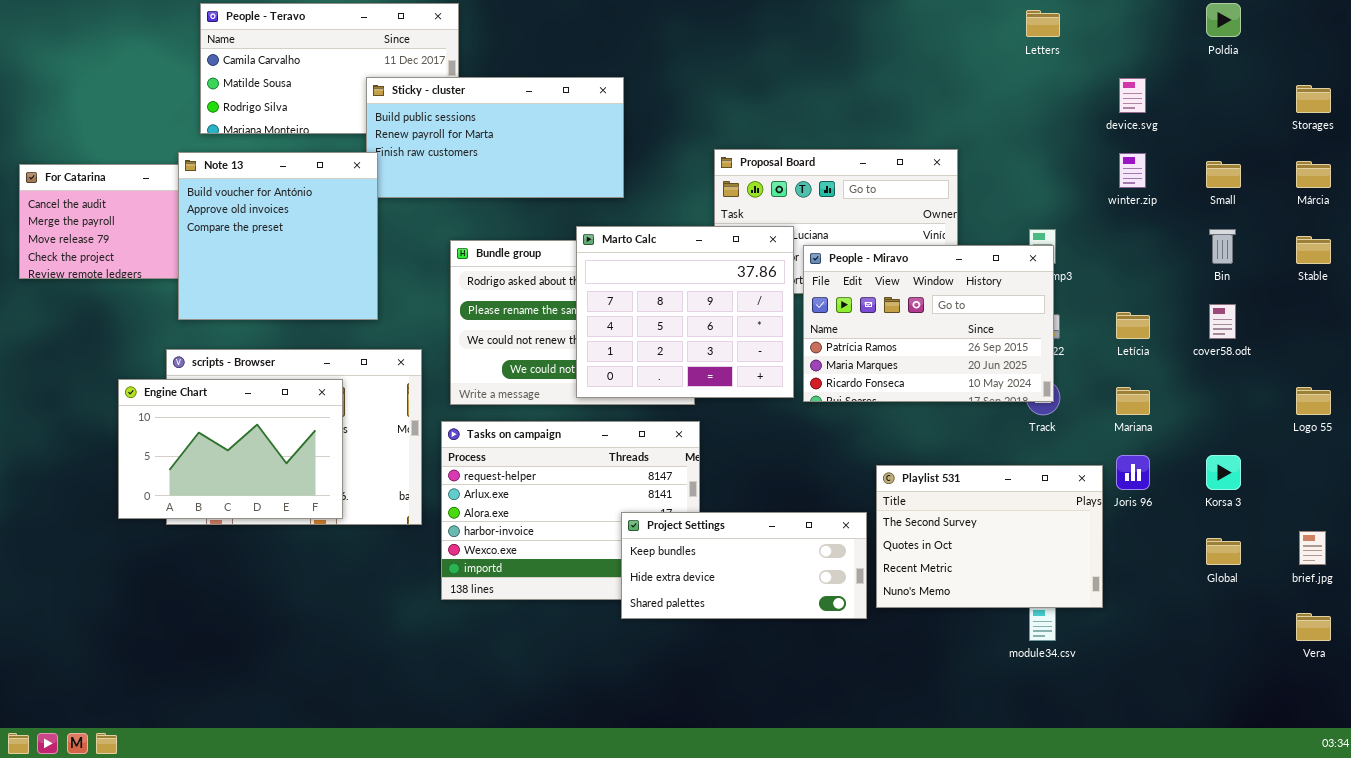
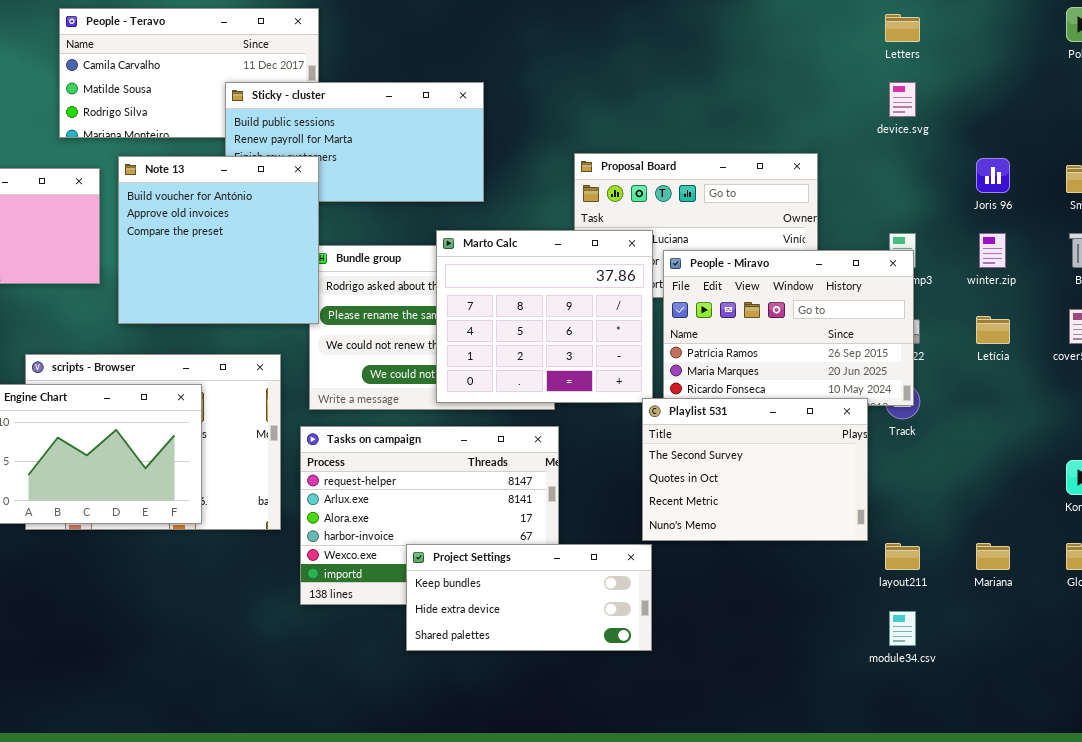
device.svg: [1119,78,1146,113] -> [889,82,916,117], moved
Note 13: [178,152,378,320] -> [118,156,319,324], moved
winter.zip: [1119,153,1146,188] -> [979,233,1006,268], moved
Mariana: [1116,387,1150,415] -> [976,543,1010,570], moved
Joris 96: [1116,455,1150,490] -> [976,158,1010,193], moved
Playlist 531: [876,465,1103,608] -> [642,398,868,541], moved
Project Settings: [621,512,867,619] -> [406,544,652,651], moved

